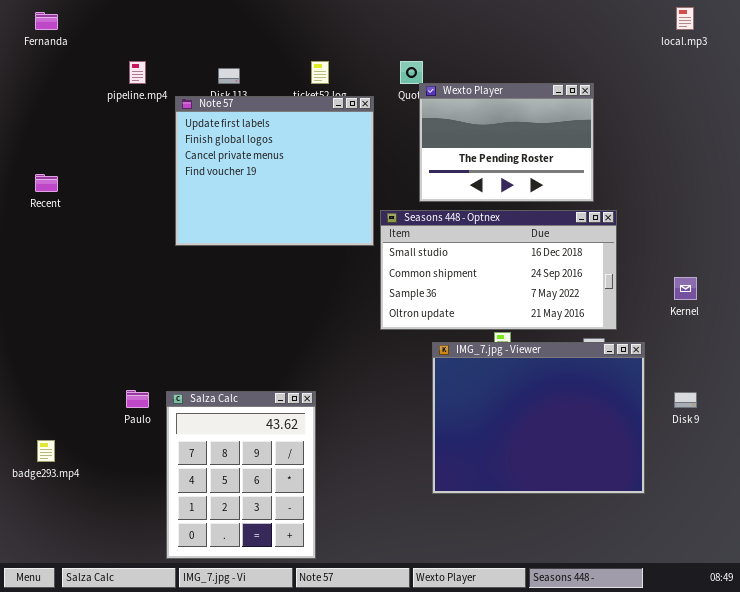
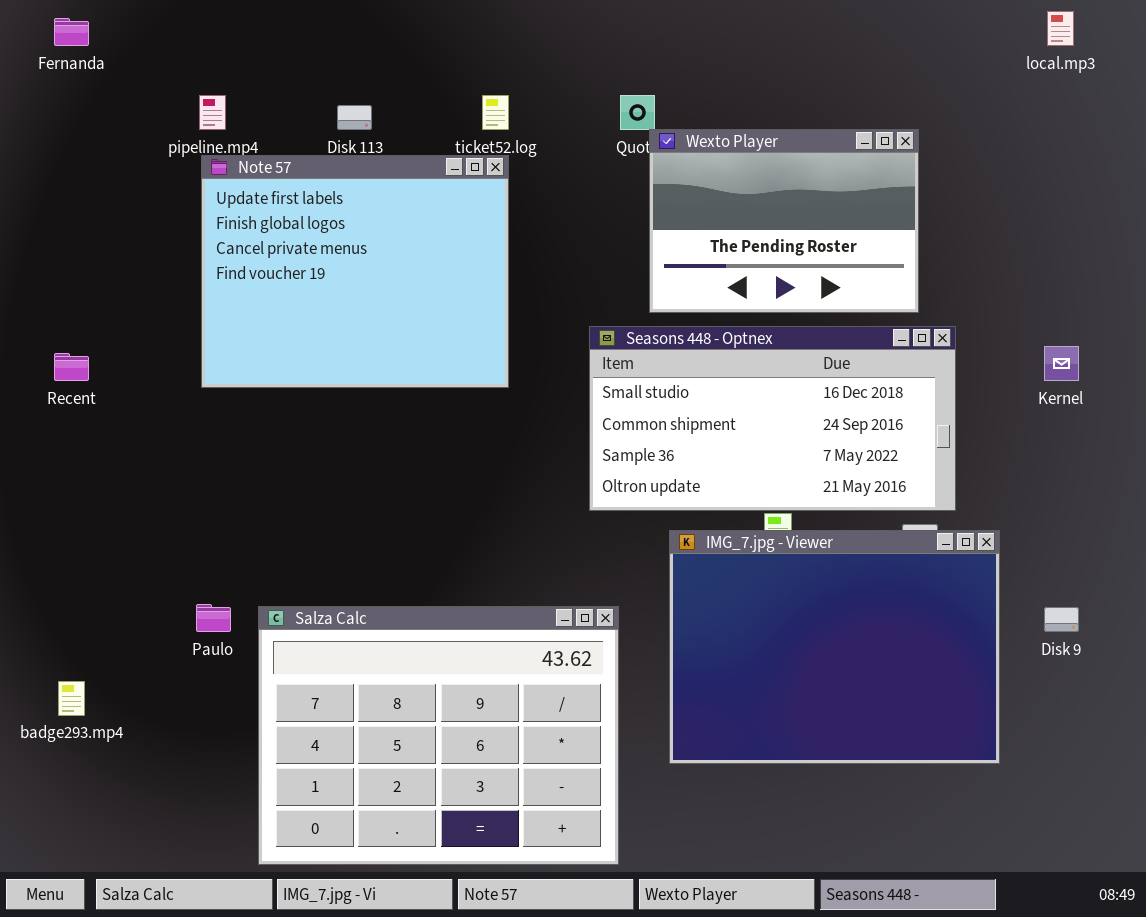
Note 57: [175,96,374,246] -> [201,155,509,388], moved
Recent: [35,174,58,192] -> [54,353,89,381], moved
Kernel: [674,277,697,300] -> [1044,346,1079,381], moved
Salza Calc: [166,391,316,559] -> [258,606,619,865], resized

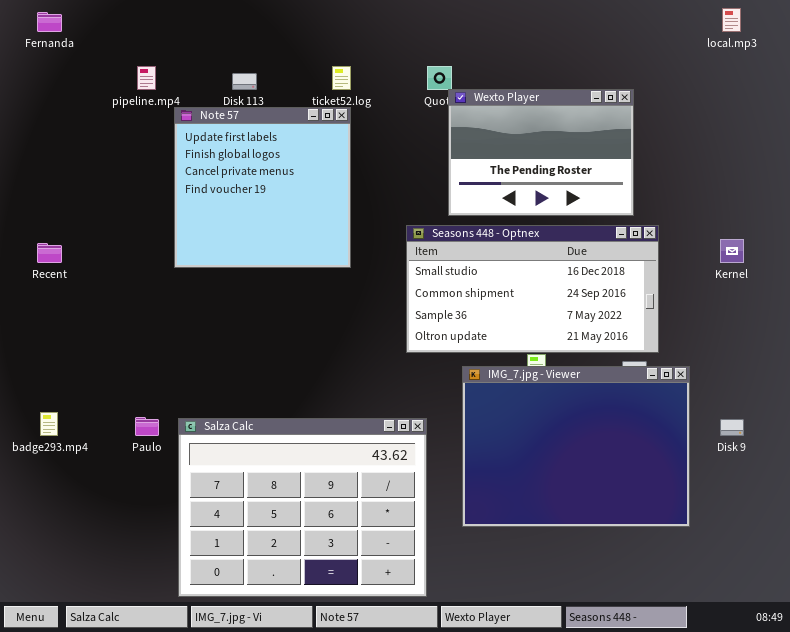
Note 57: [201,155,509,388] -> [174,107,351,268], resized
badge293.mp4: [58,681,85,716] -> [40,412,58,436], moved

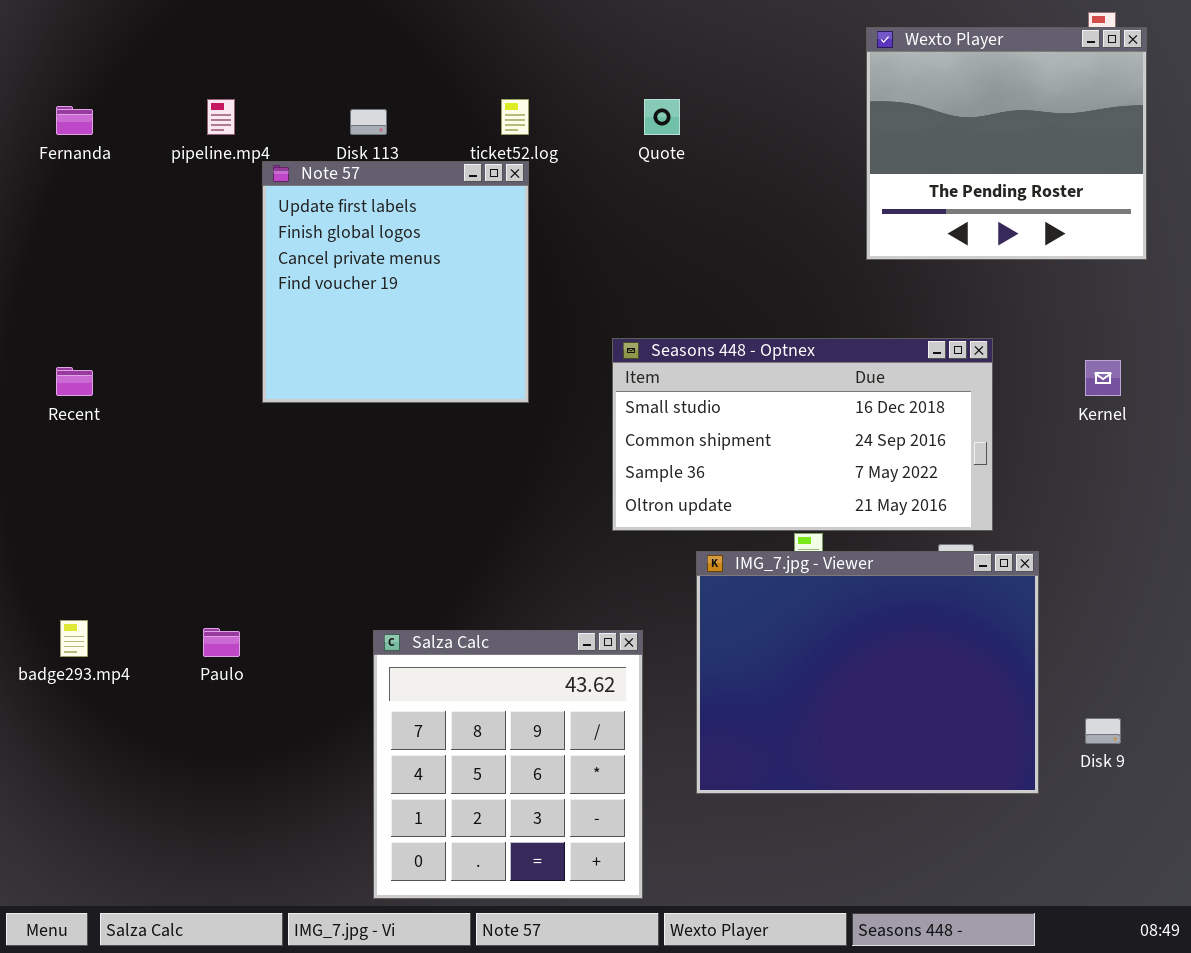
Fernanda: [37,12,62,32] -> [56,106,93,135], moved
Wexto Player: [448,89,634,216] -> [866,27,1147,260], moved, resized
Salza Calc: [178,418,427,597] -> [373,630,643,899], resized
Disk 9: [720,419,744,436] -> [1085,718,1121,744], moved

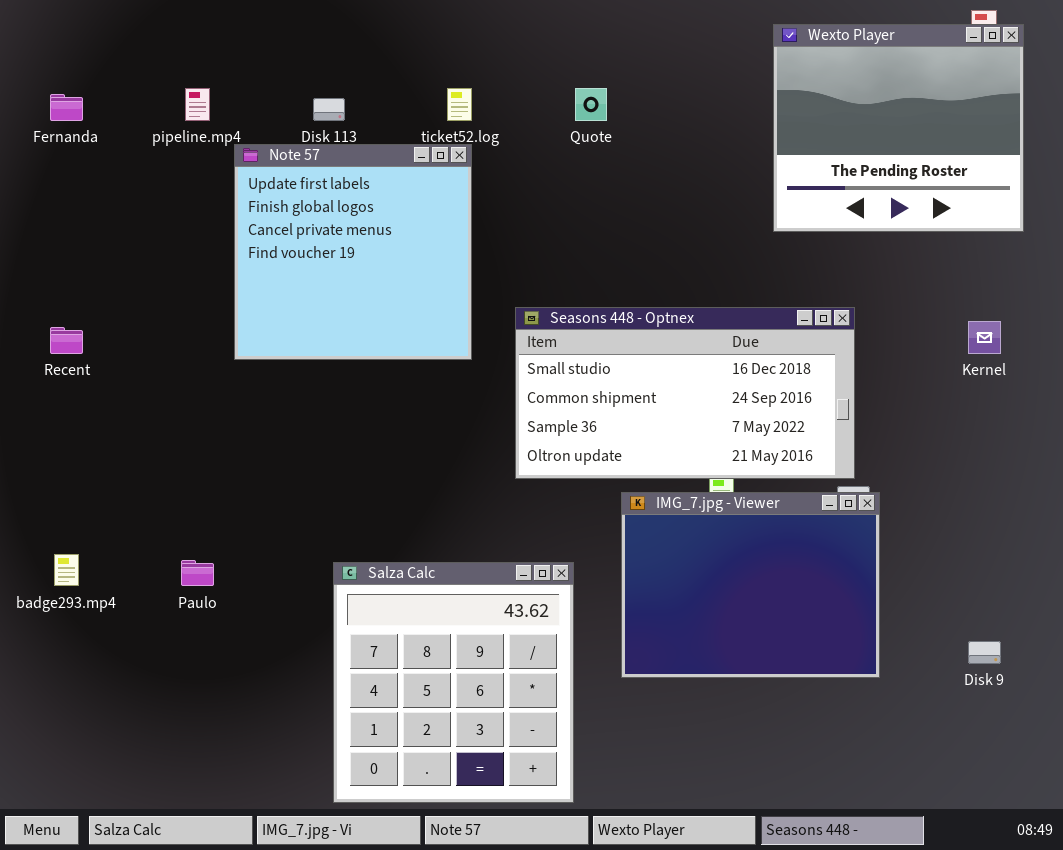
Seasons 448 - Optnex: [612,338,993,531] -> [515,307,855,479], moved
IMG_7.jpg - Viewer: [696,551,1039,794] -> [621,492,880,678], resized

